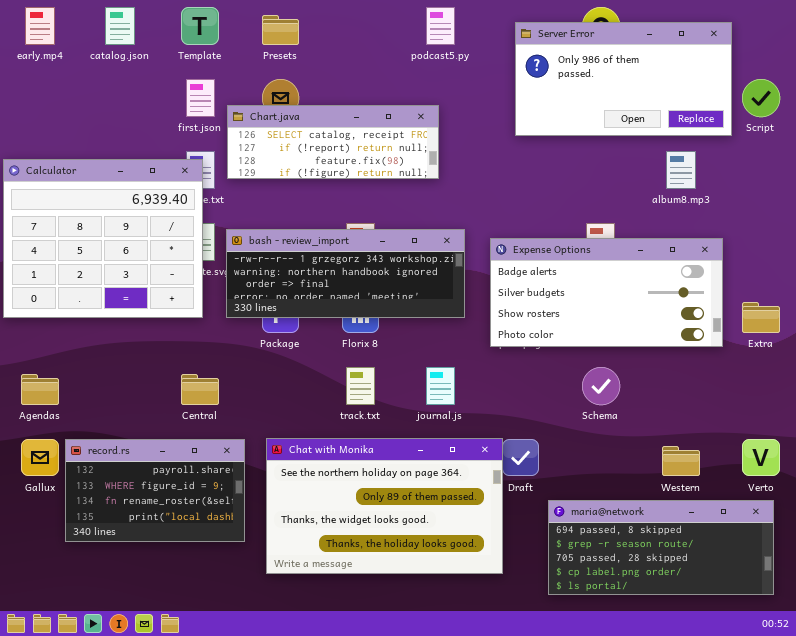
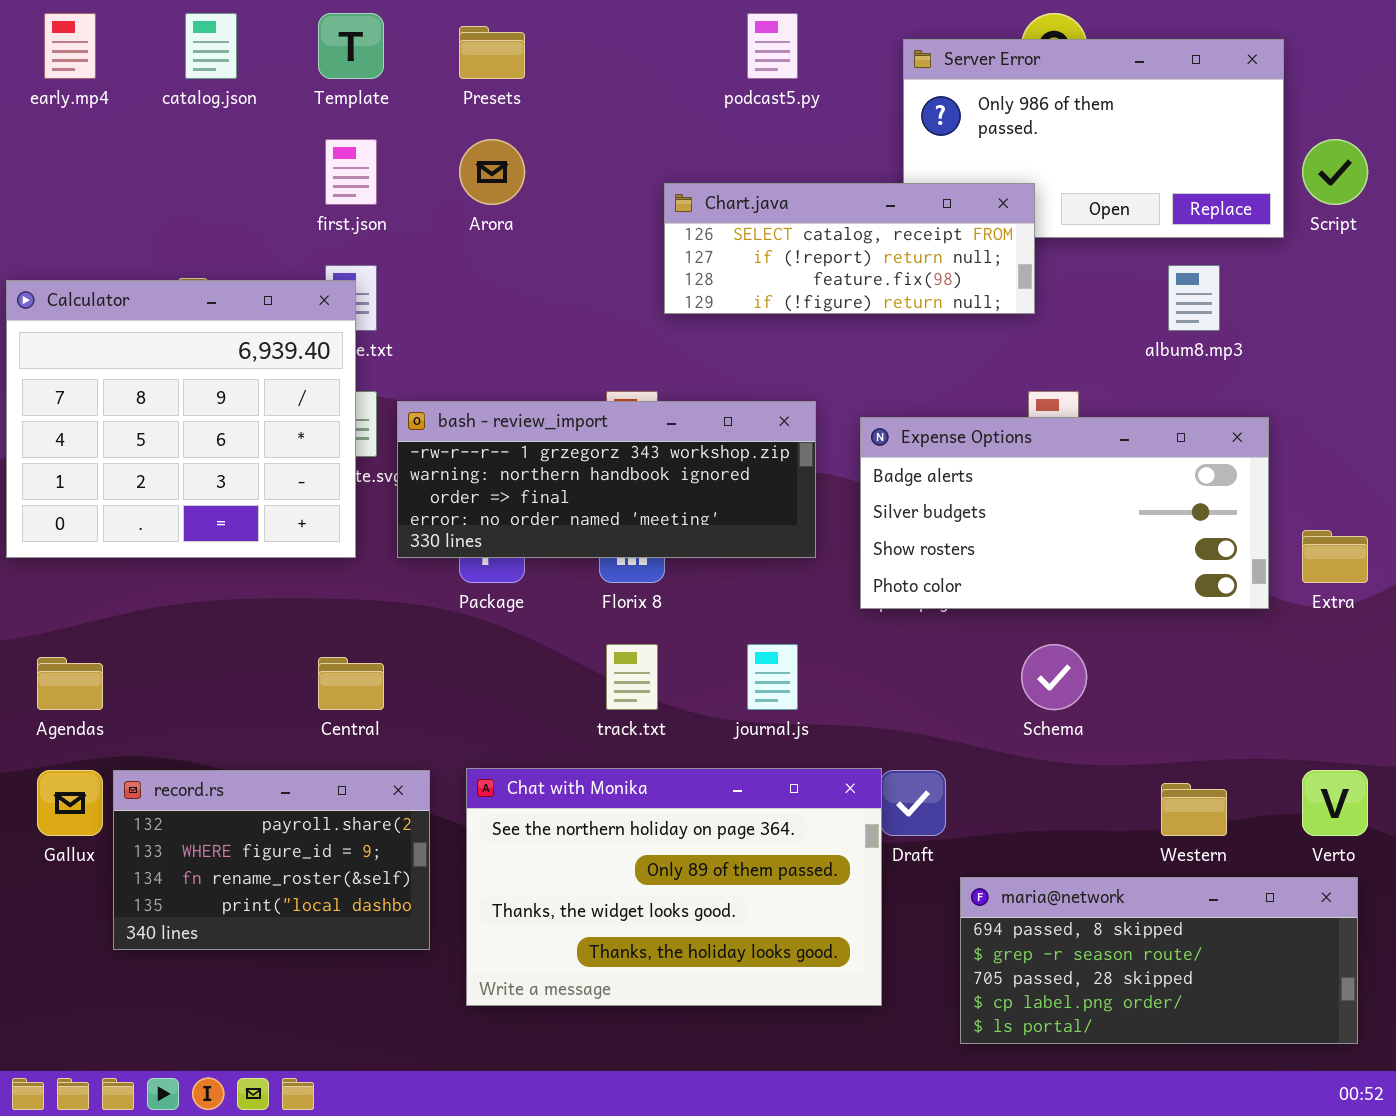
Chart.java: [227,105,439,179] -> [664,183,1035,314], moved

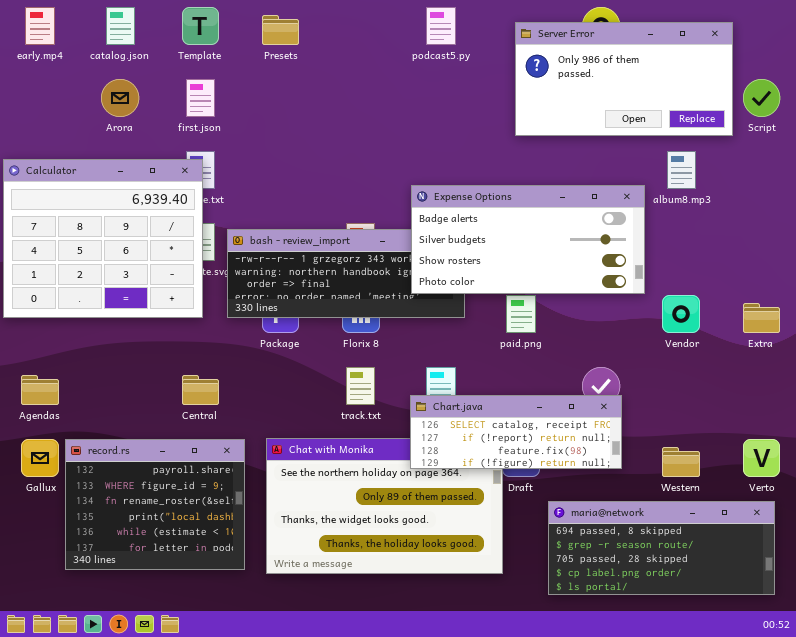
Arora: [459,139,525,205] -> [101,79,139,117], moved
Chart.java: [664,183,1035,314] -> [410,395,622,469], moved
Expense Options: [860,417,1269,609] -> [411,185,645,294], moved
record.rs: [113,770,430,950] -> [65,439,245,570], resized

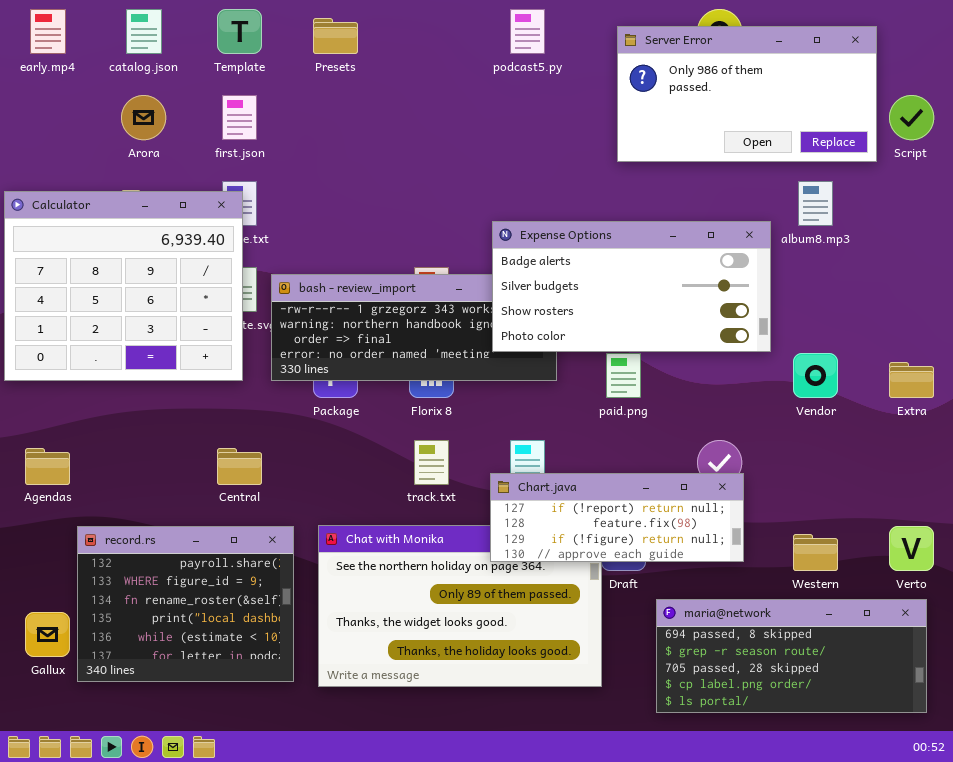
Chart.java: [410,395,622,469] -> [490,473,744,562], scrolled down 1 row
Gallux: [21,439,59,477] -> [25,612,70,657], moved

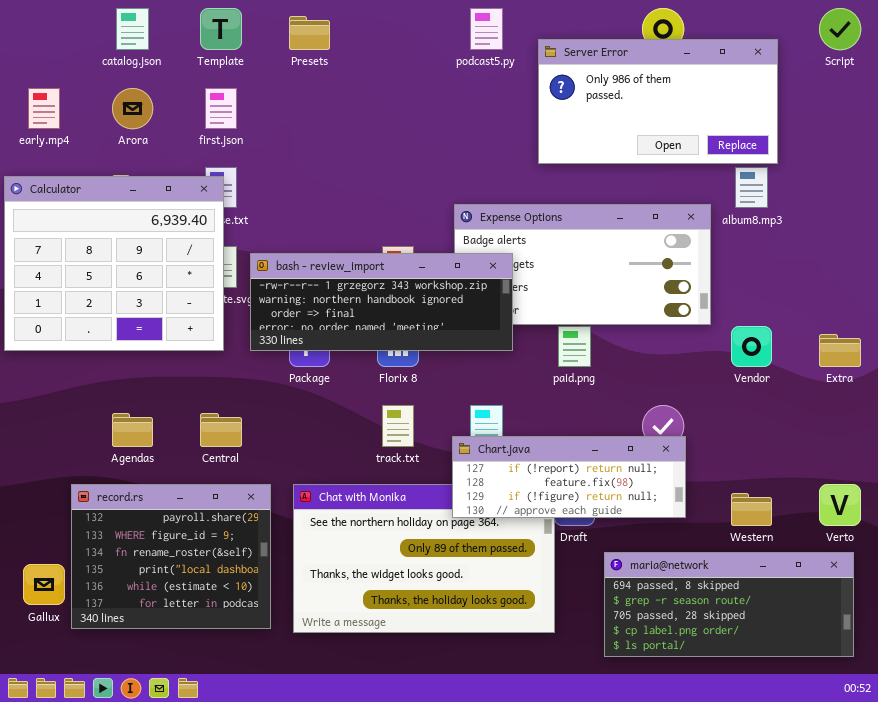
early.mp4: [30,9,66,54] -> [28,88,60,129], moved
Server Error: [617,26,877,162] -> [538,39,778,164], moved
Script: [889,95,934,140] -> [819,8,861,50], moved
bash - review_import: [271,274,557,381] -> [250,253,513,351], raised
Agendas: [25,448,70,485] -> [112,413,153,447], moved

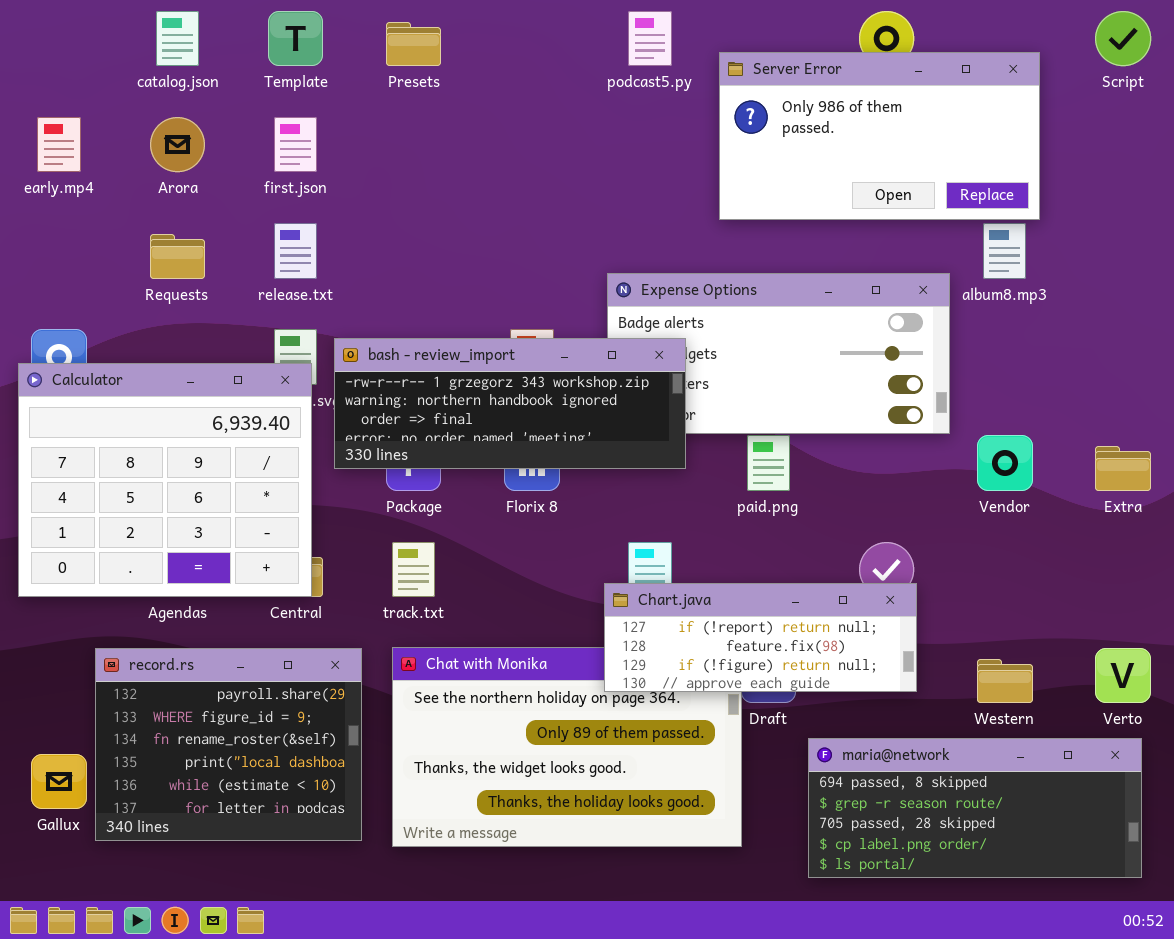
Calculator: [4,176,224,351] -> [18,363,312,597], moved
track.txt: [382,405,414,447] -> [392,542,435,597], moved

